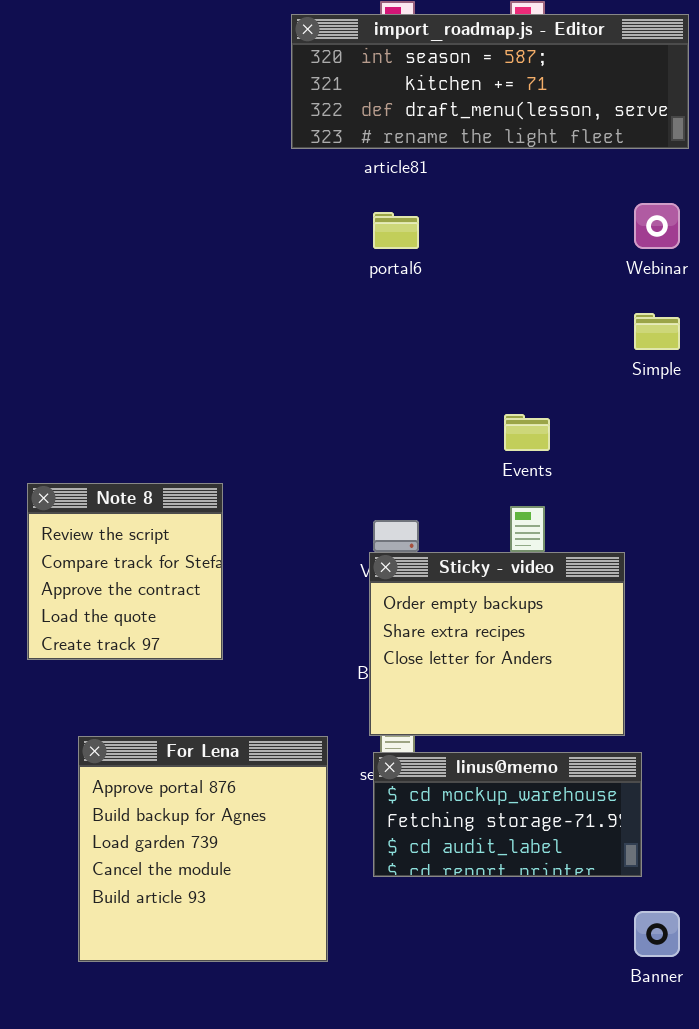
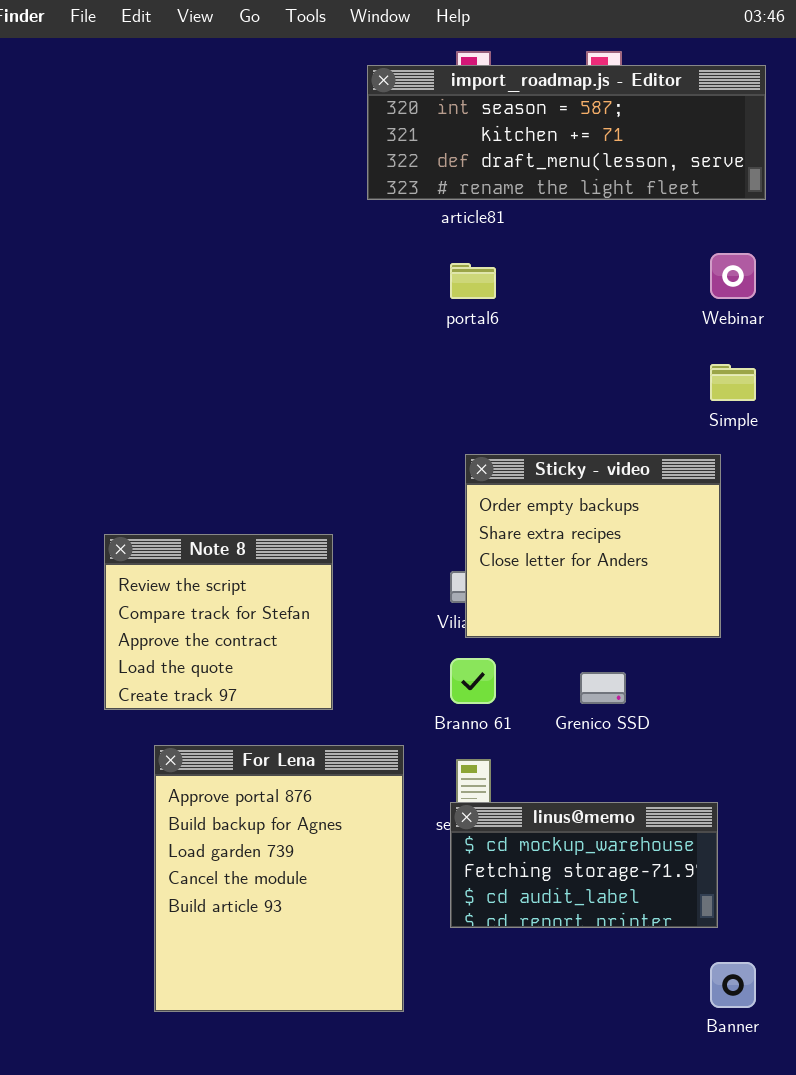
Note 8: [27,483,223,660] -> [104,534,333,710], resized
Sticky - video: [369,552,625,736] -> [465,454,721,638], moved
For Lena: [78,736,328,962] -> [154,745,404,1012], resized

